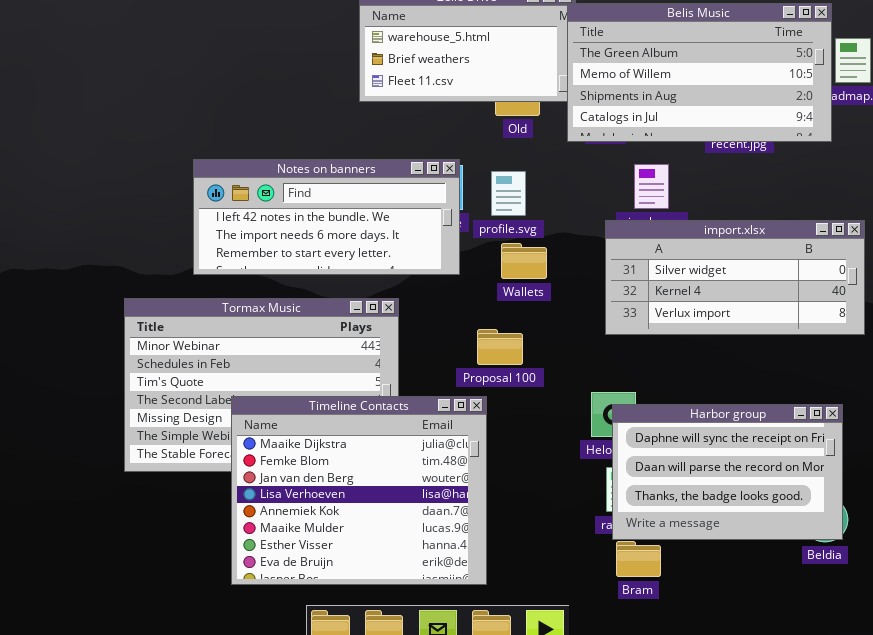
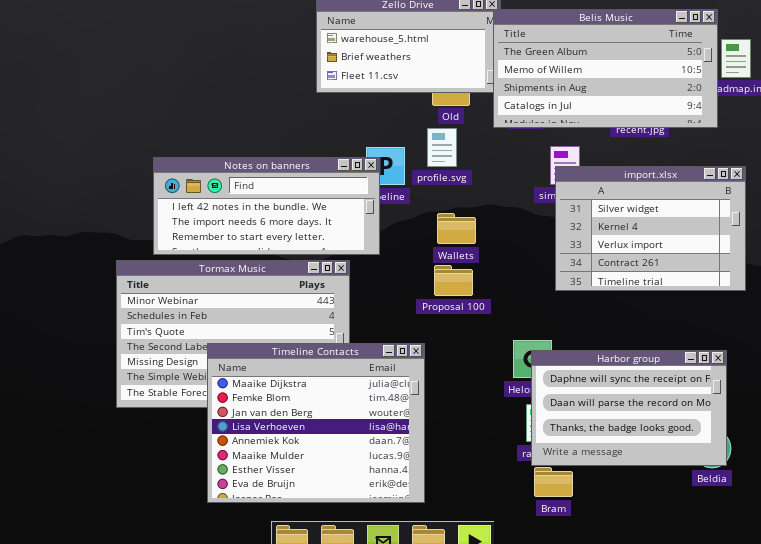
Notes on banners: [193,159,460,275] -> [153,157,380,255], moved
profile.svg: [491,171,526,216] -> [427,128,457,167], moved
import.xlsx: [605,220,865,335] -> [555,166,746,291], resized
Proposal 100: [477,329,523,365] -> [434,265,473,296], moved

